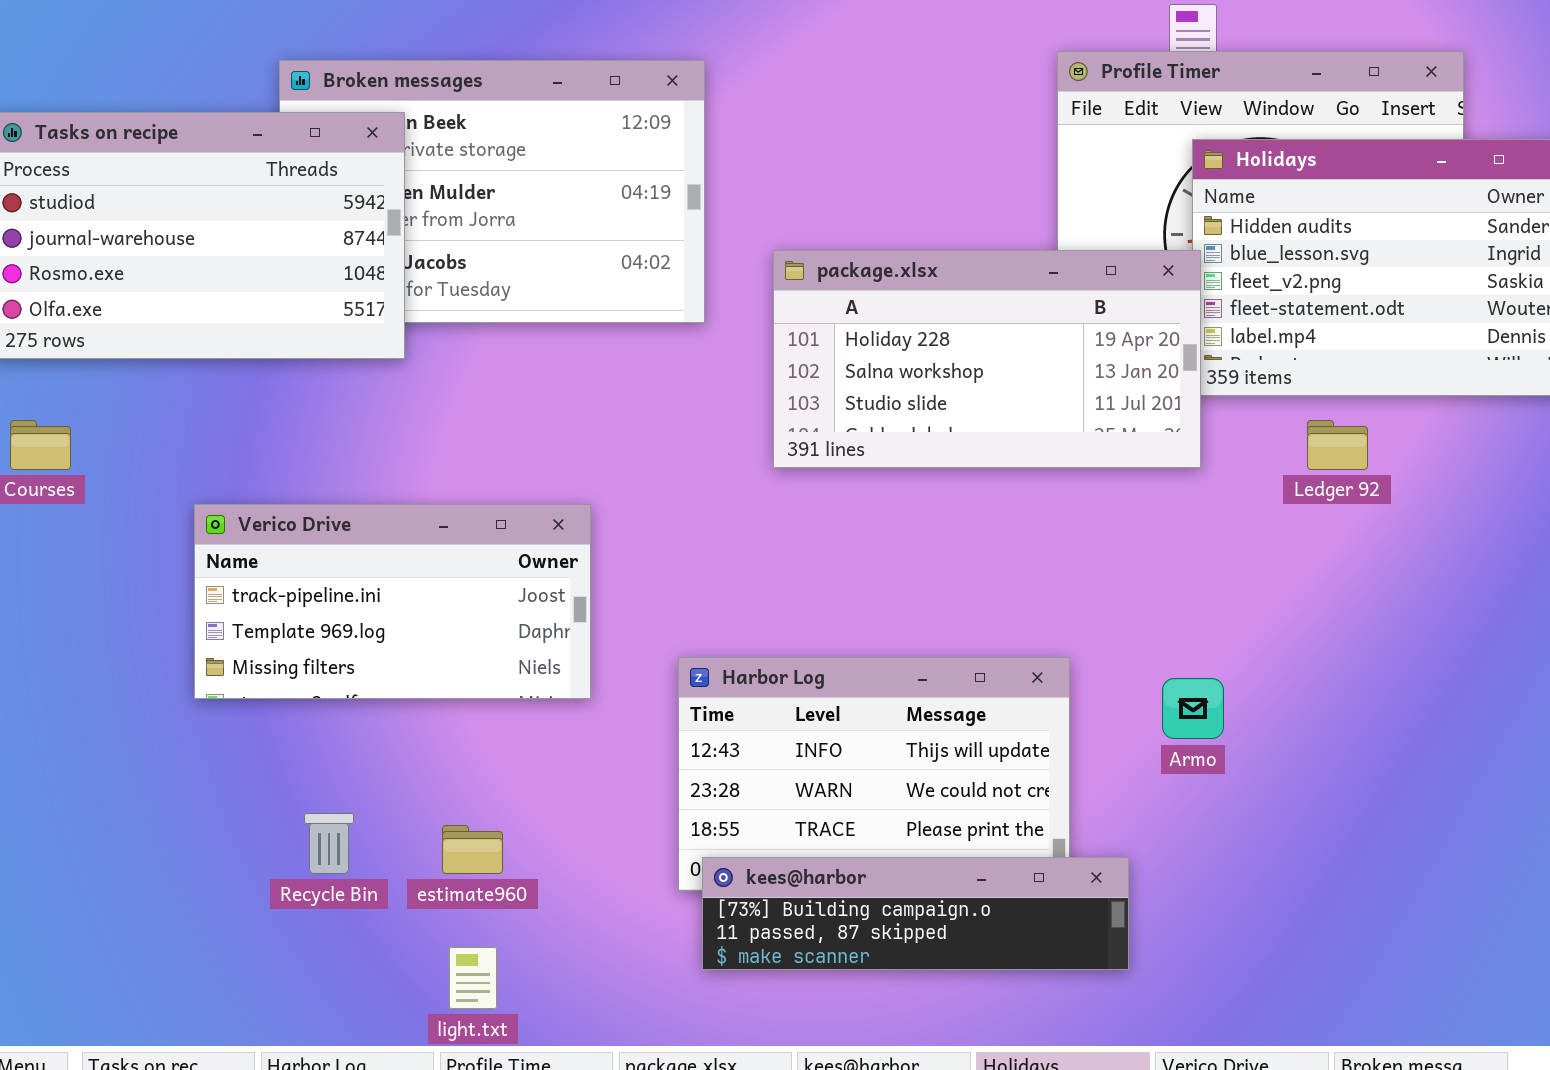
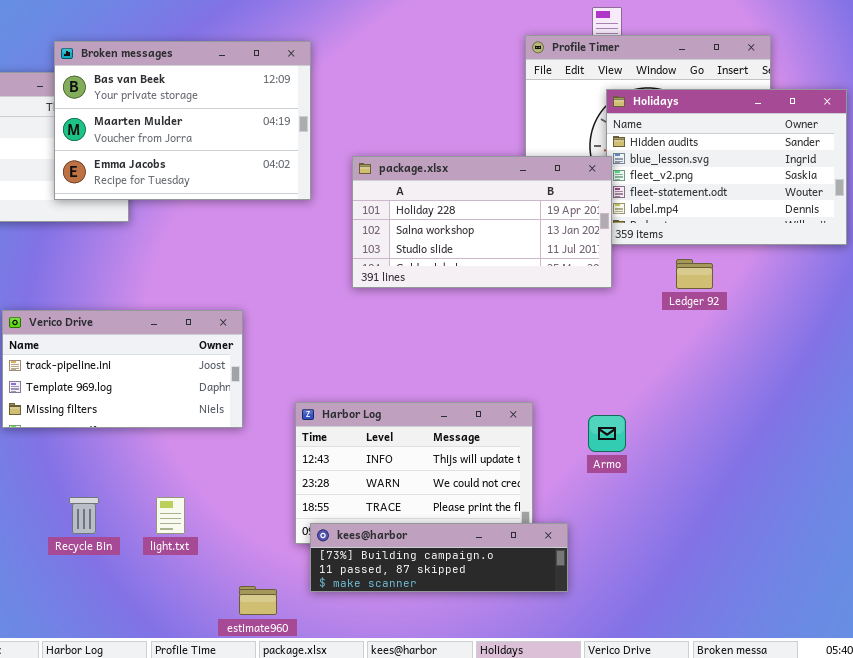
Broken messages: [279,60,705,323] -> [54,41,311,200], raised
estimate960: [442,825,503,874] -> [239,586,277,615], moved
light.txt: [449,947,497,1009] -> [156,497,185,534], moved

